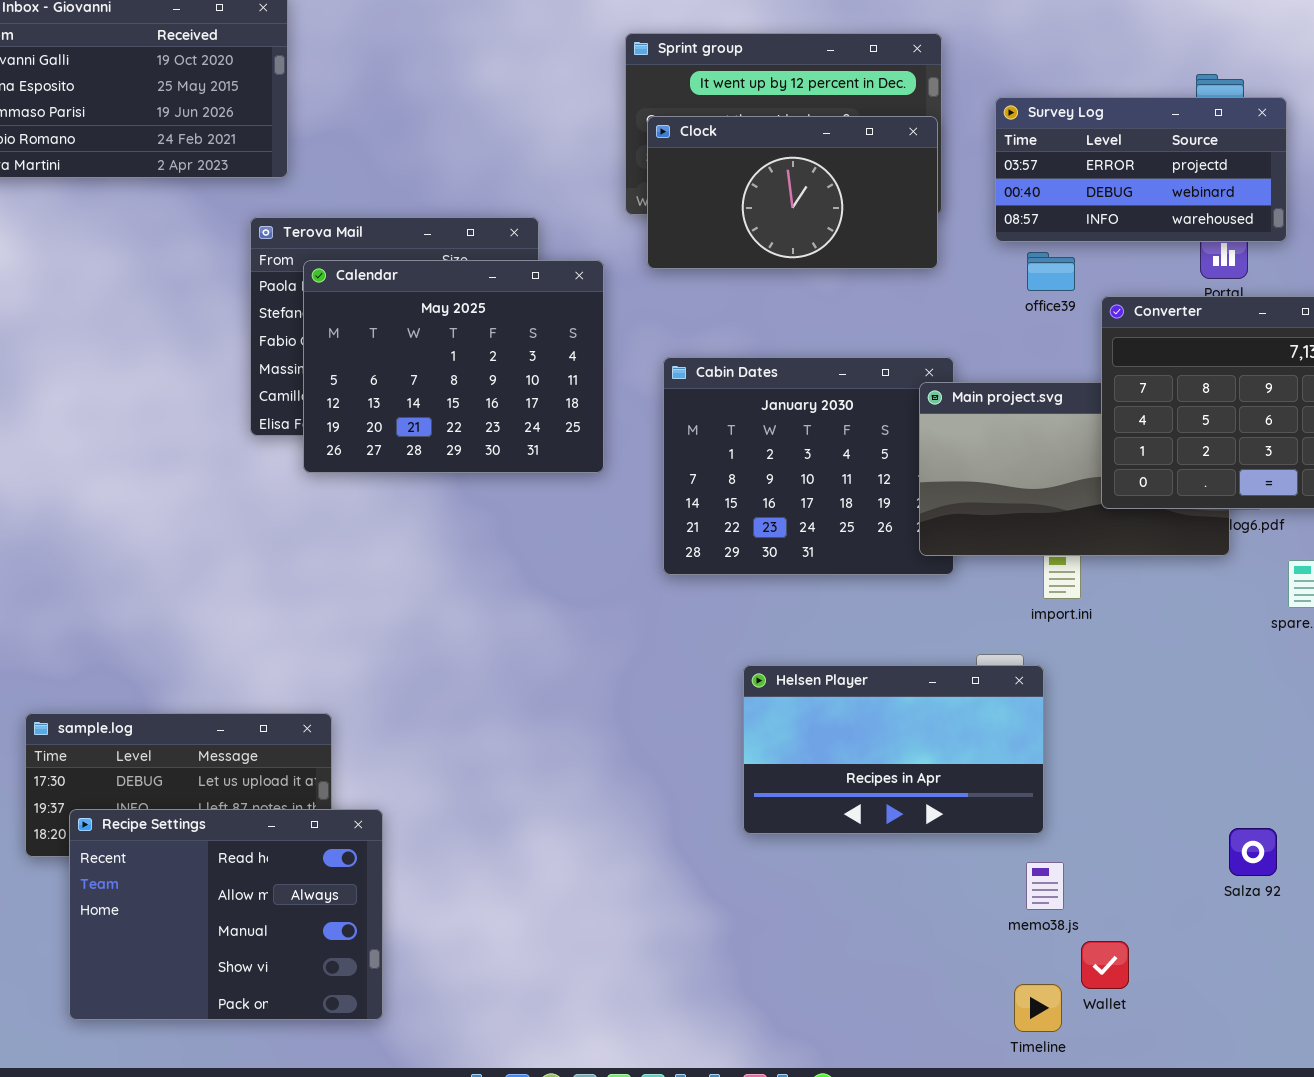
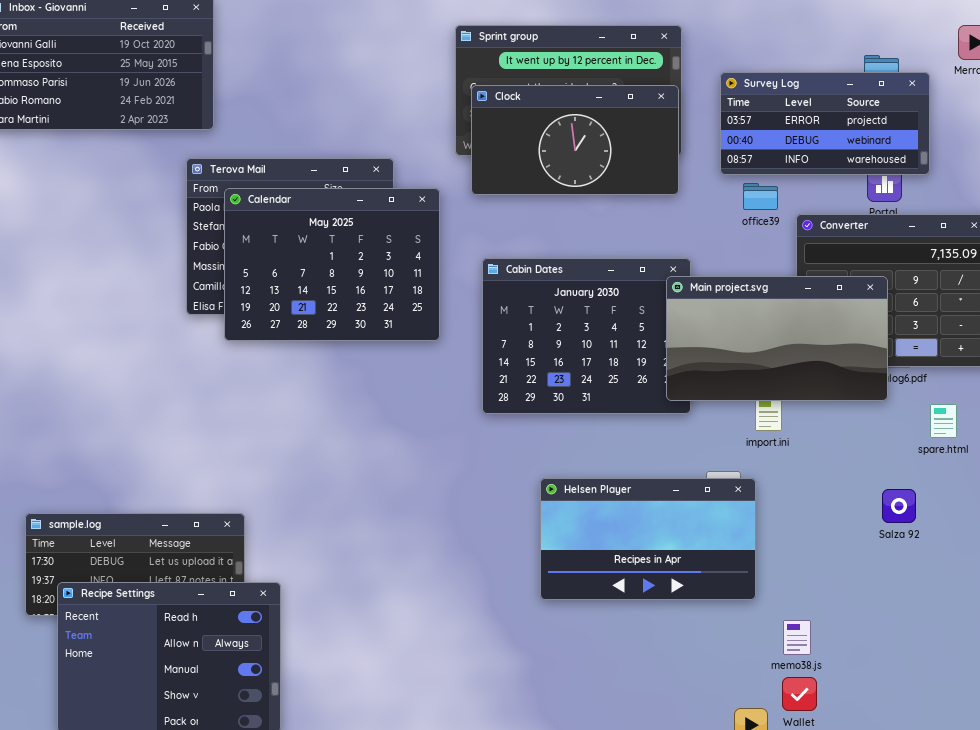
Main project.svg: [919,382,1230,556] -> [666,276,888,401], raised
Salza 92: [1229,828,1277,876] -> [882,489,916,523], moved
memo38.js: [1026,862,1064,910] -> [783,620,811,655], moved

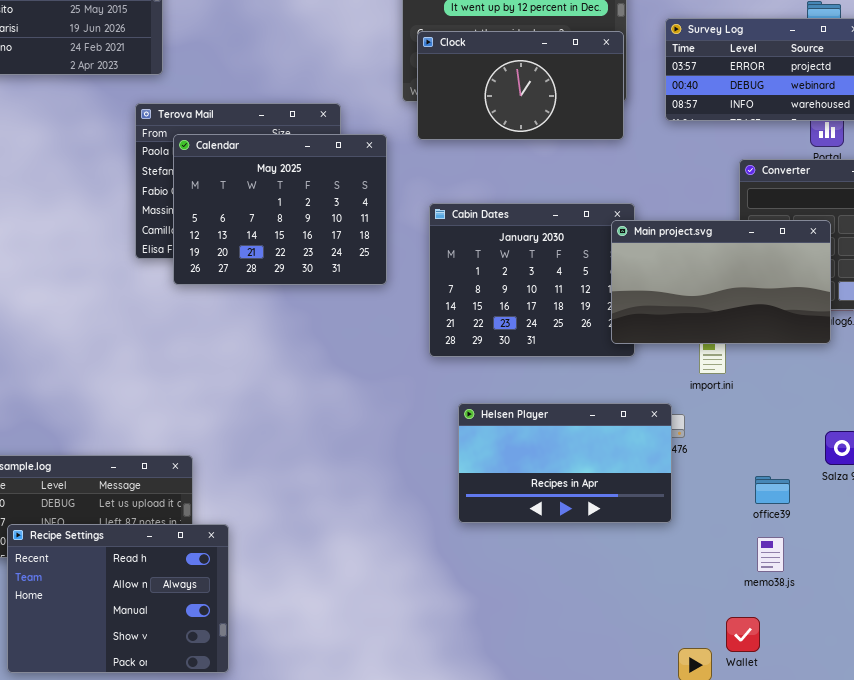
office39: [743,183,778,210] -> [755,476,790,504], moved
Helsen Player: [540,478,756,600] -> [458,403,672,523], moved
memo38.js: [783,620,811,655] -> [757,537,784,572], moved

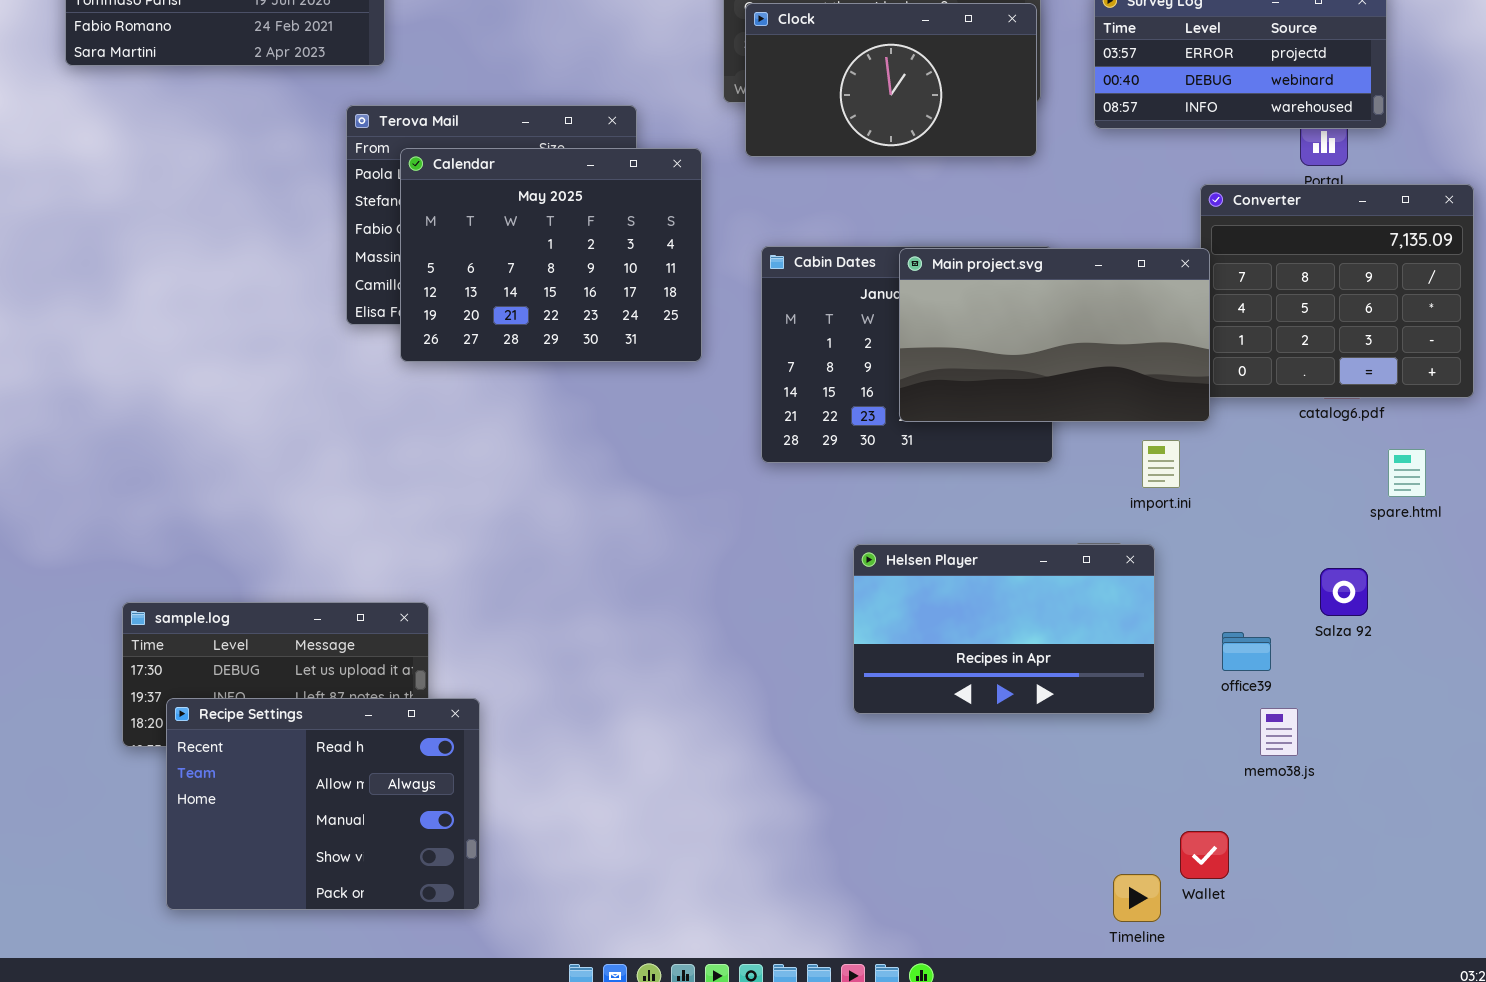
Main project.svg: [611,220,831,344] -> [899,248,1210,422], moved
Helsen Player: [458,403,672,523] -> [853,544,1155,714], moved
memo38.js: [757,537,784,572] -> [1260,708,1298,756], moved

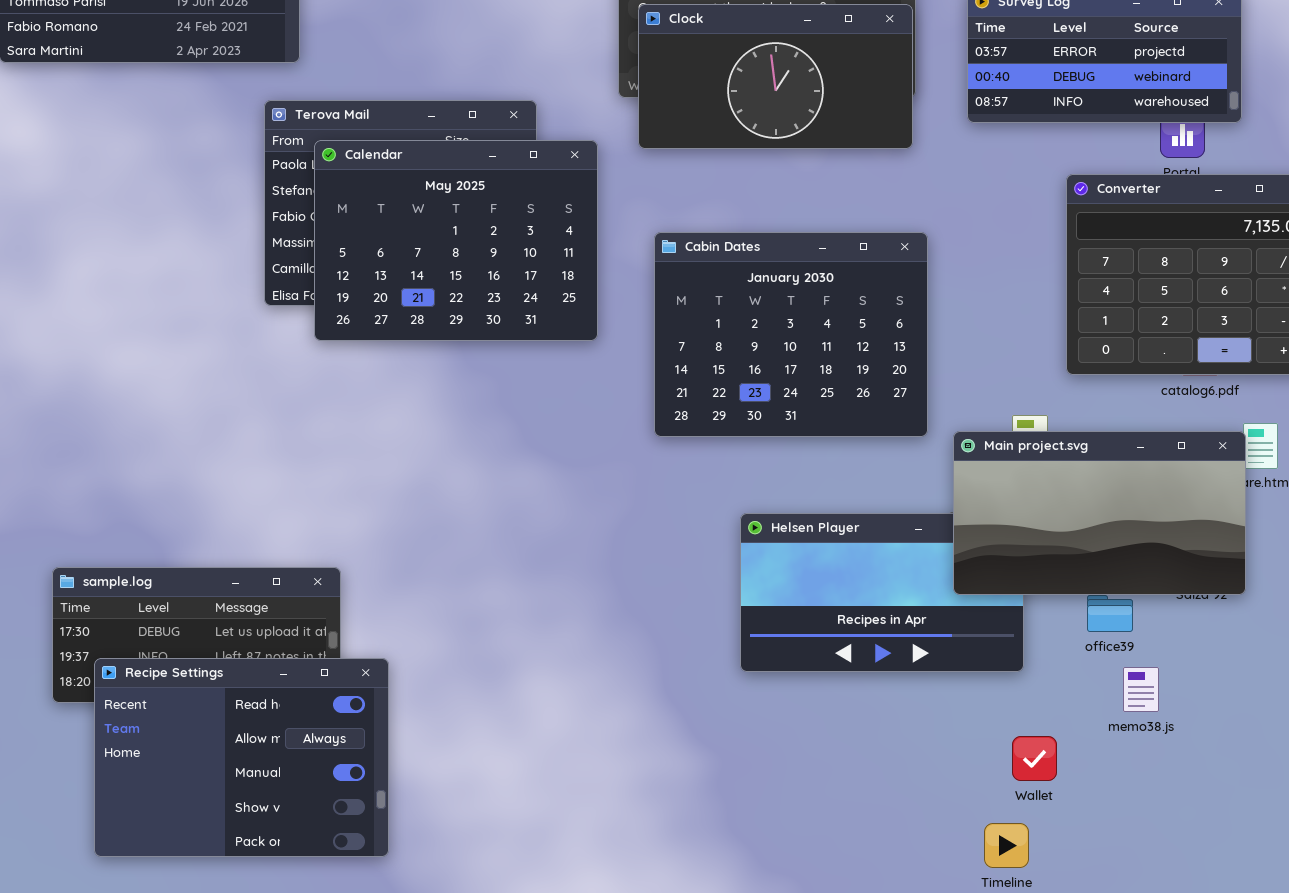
Main project.svg: [899,248,1210,422] -> [953,431,1246,595], moved
Wallet: [1180,831,1229,879] -> [1012,736,1057,781], moved

